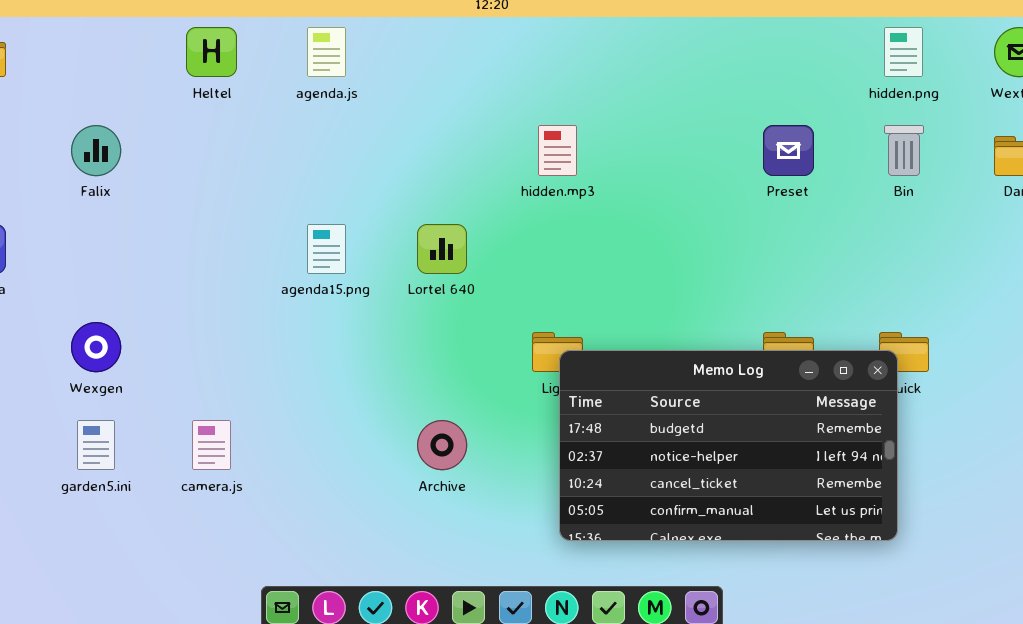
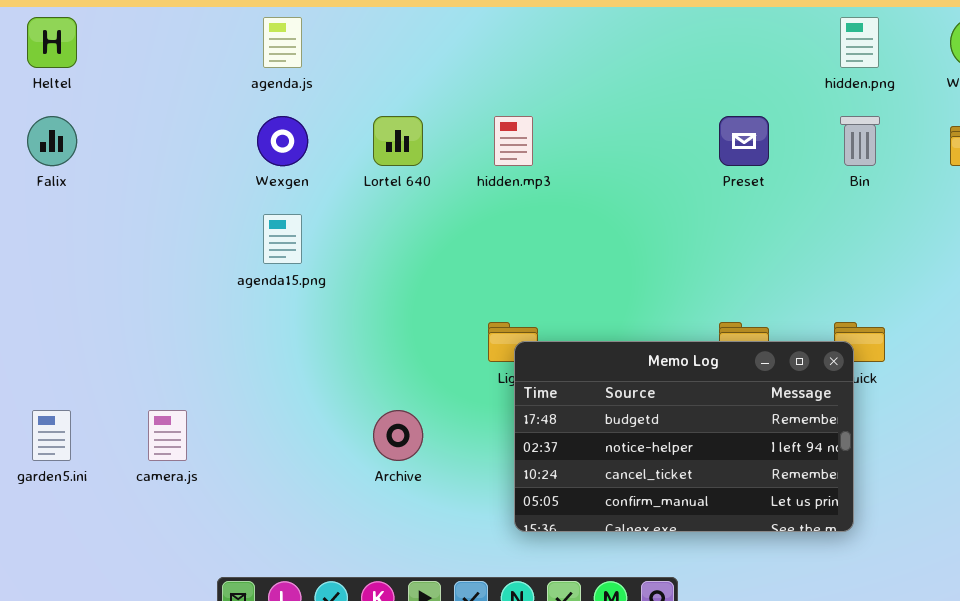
Heltel: [186,27,237,77] -> [27,17,77,68], moved
Lortel 640: [417,224,467,274] -> [373,116,423,166], moved
Wexgen: [71,322,121,372] -> [257,116,308,166], moved

